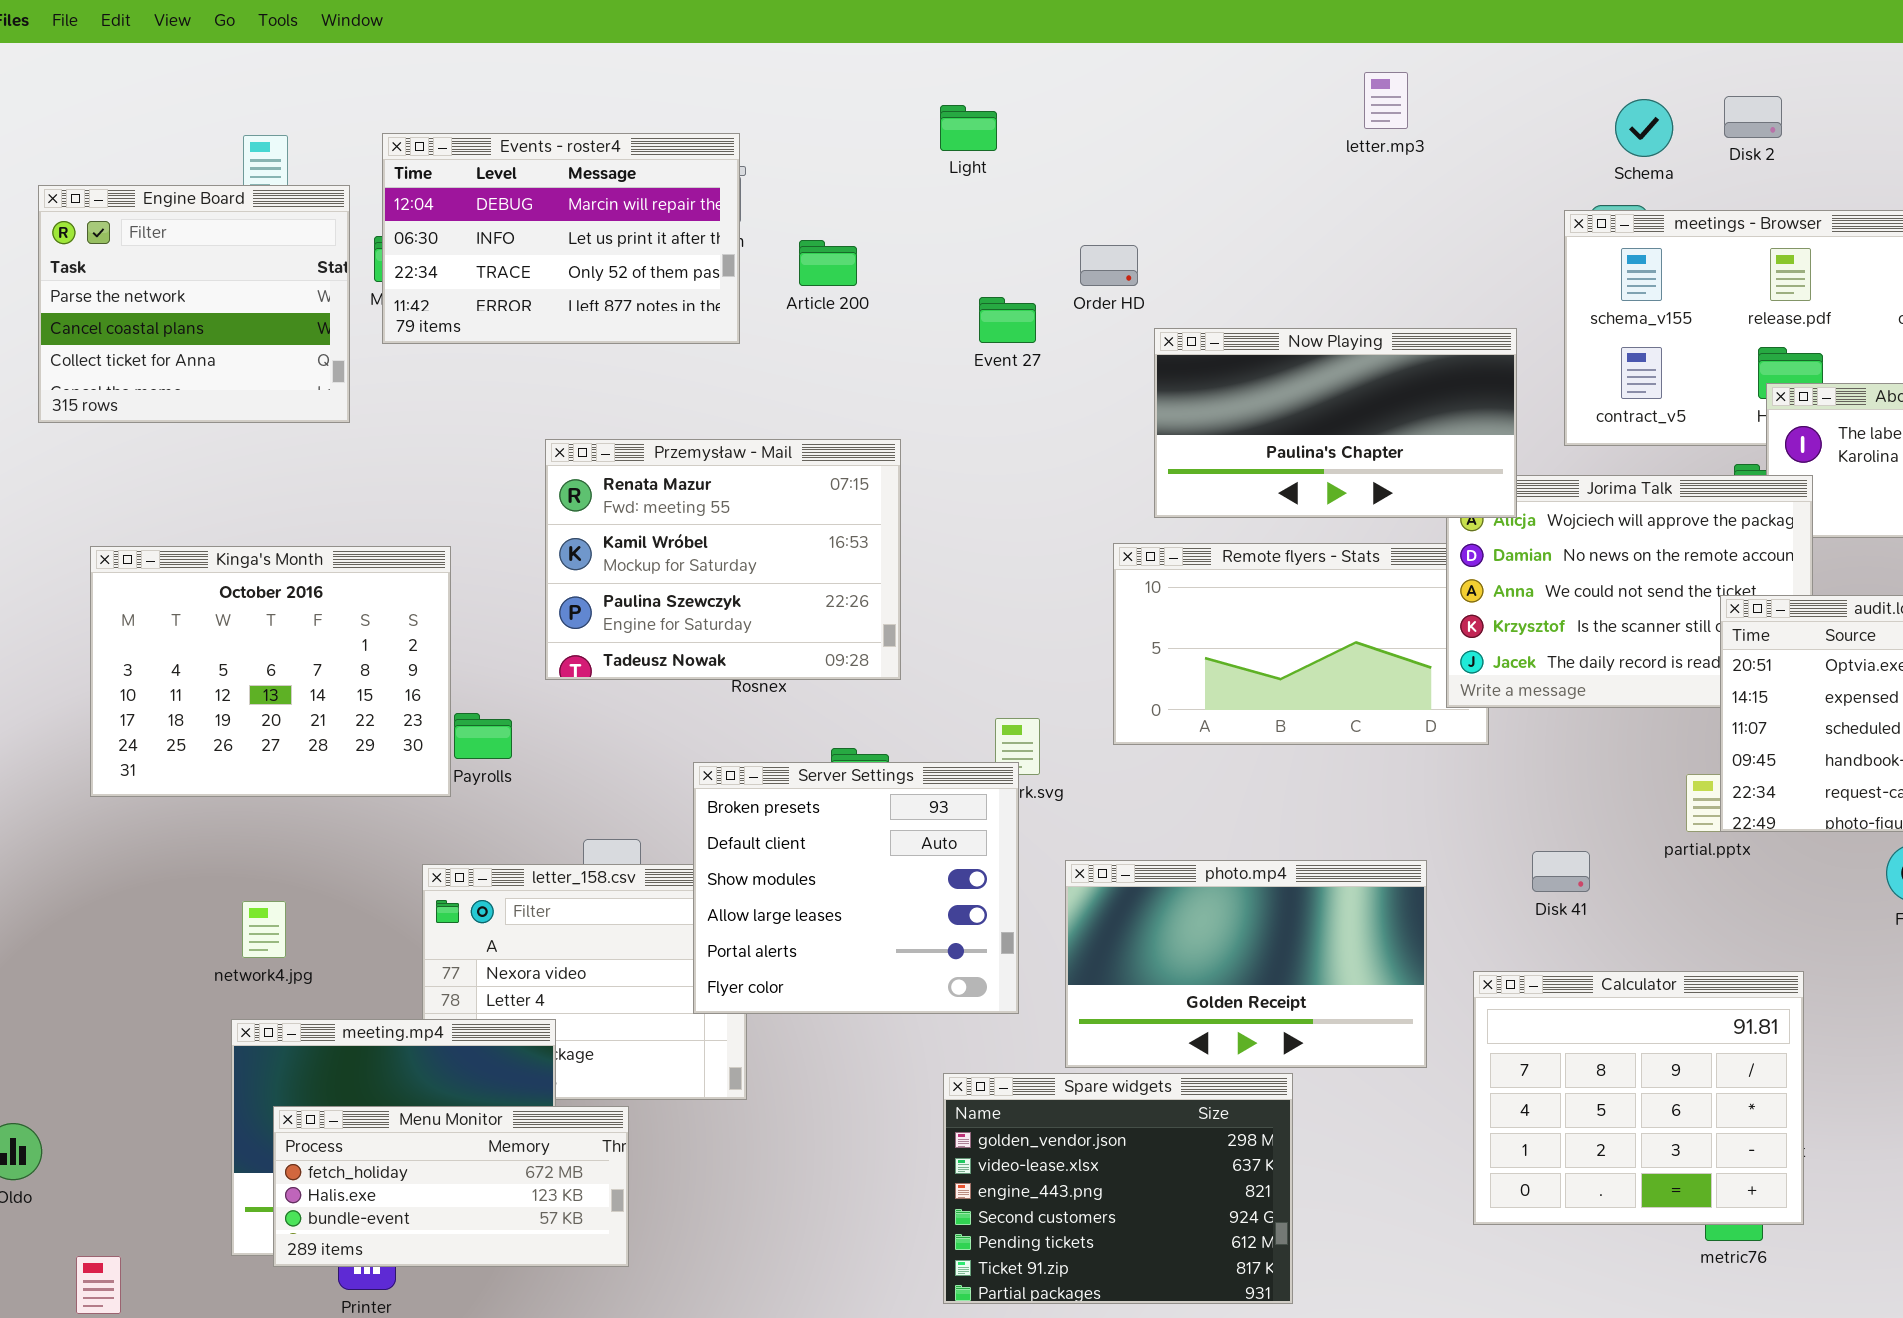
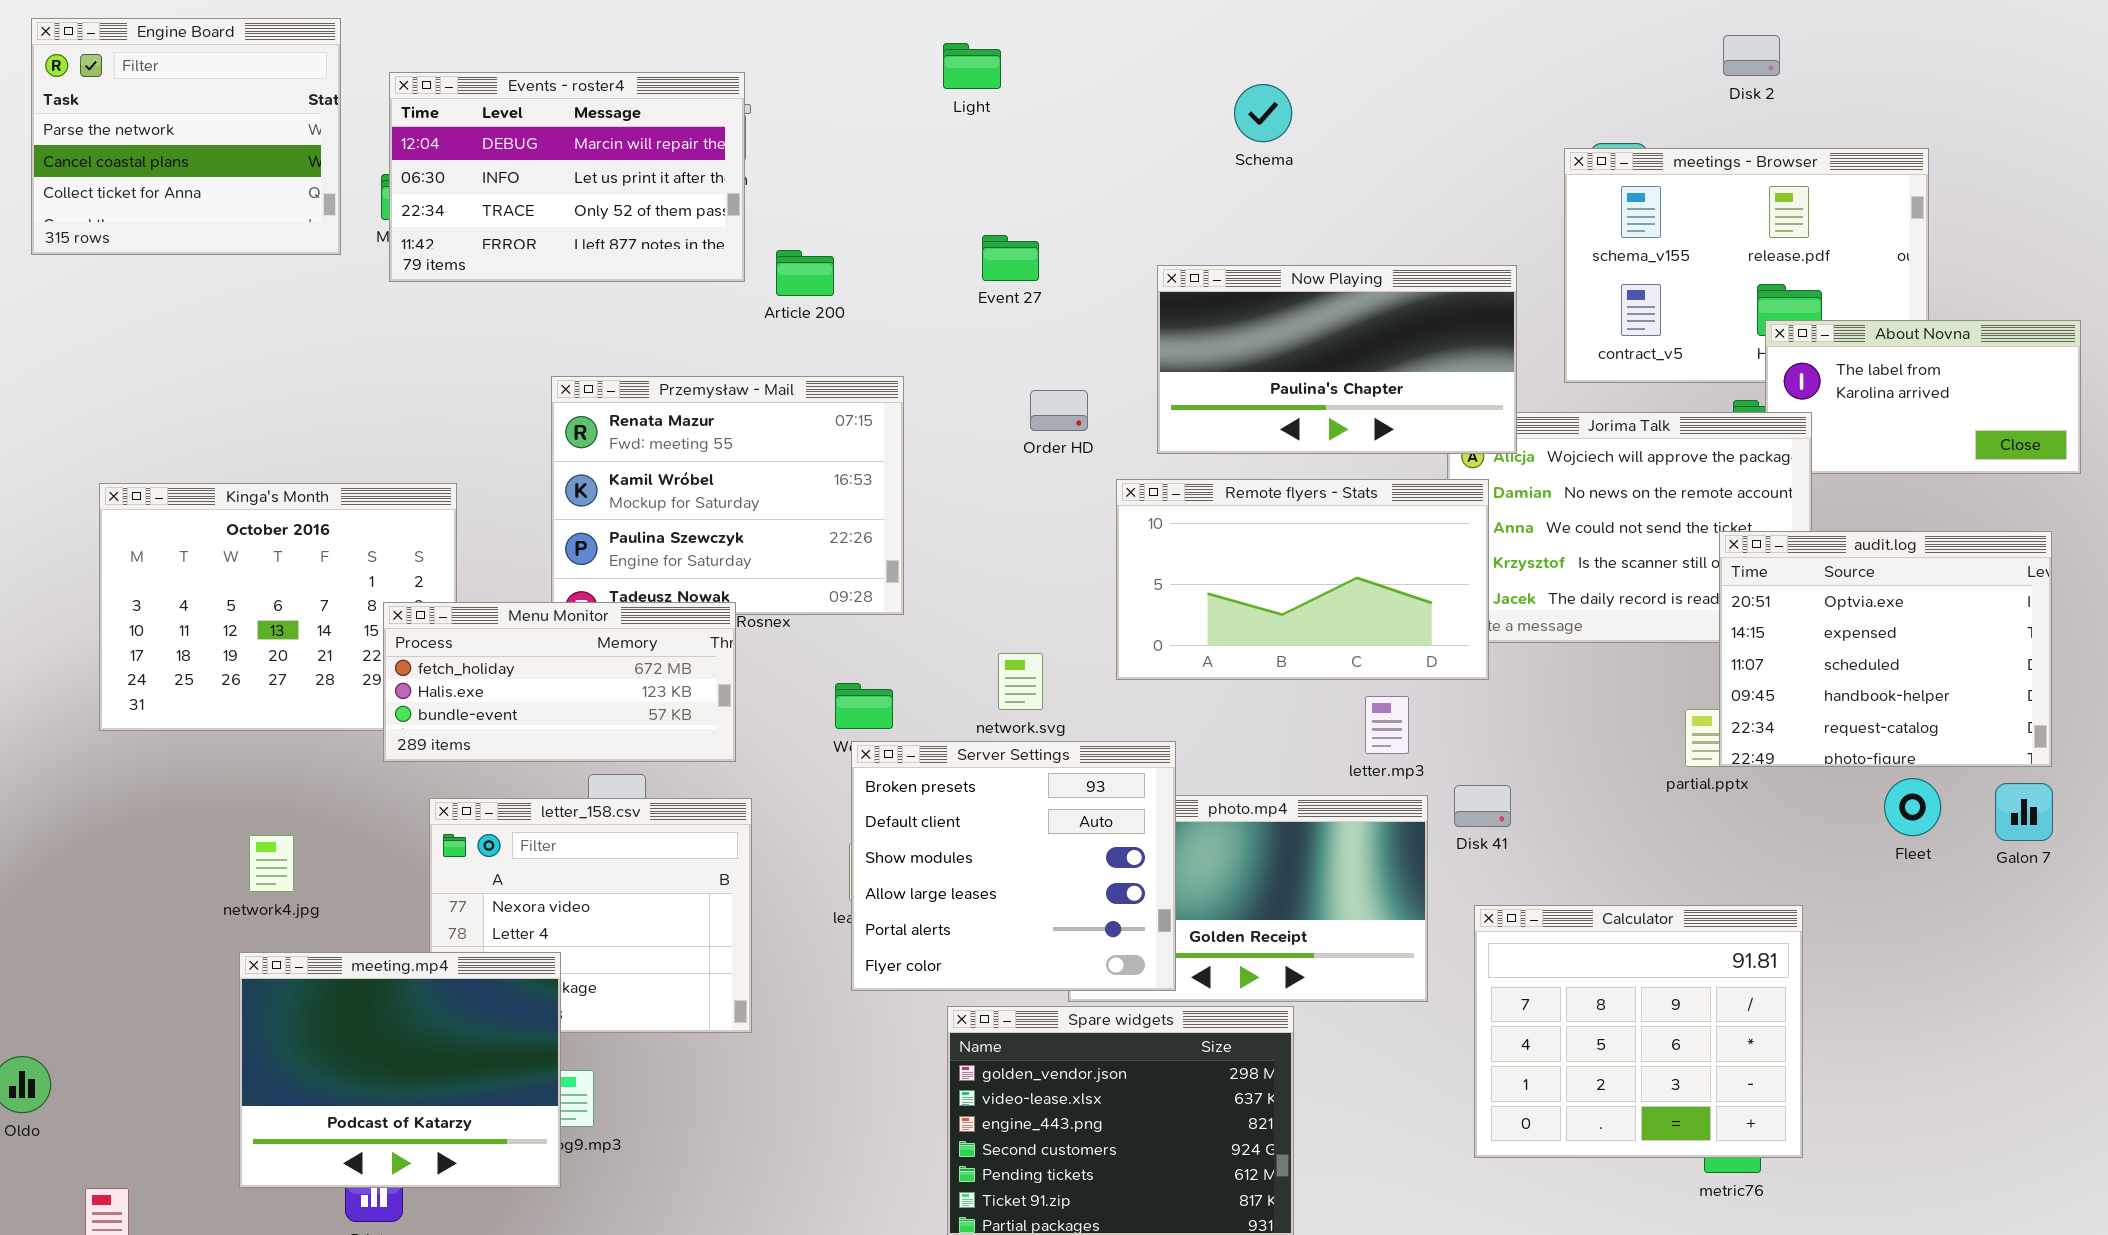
letter.mp3: [1364,72,1408,129] -> [1365,696,1409,754], moved
Schema: [1615,99,1673,157] -> [1234,84,1292,142], moved
Engine Board: [38,185,350,423] -> [31,18,341,255], moved
Article 200: [799,240,857,286] -> [776,250,834,296], moved
Order HD: [1080,245,1138,286] -> [1030,390,1088,431], moved
Remote flyers - Stats: [1113,543,1489,745] -> [1116,479,1489,680], raised
Server Settings: [693,762,1019,1014] -> [851,741,1176,991], moved
Disk 41: [1532,851,1590,892] -> [1454,785,1511,827], moved
Menu Monitor: [273,1106,629,1267] -> [383,602,736,762], moved

